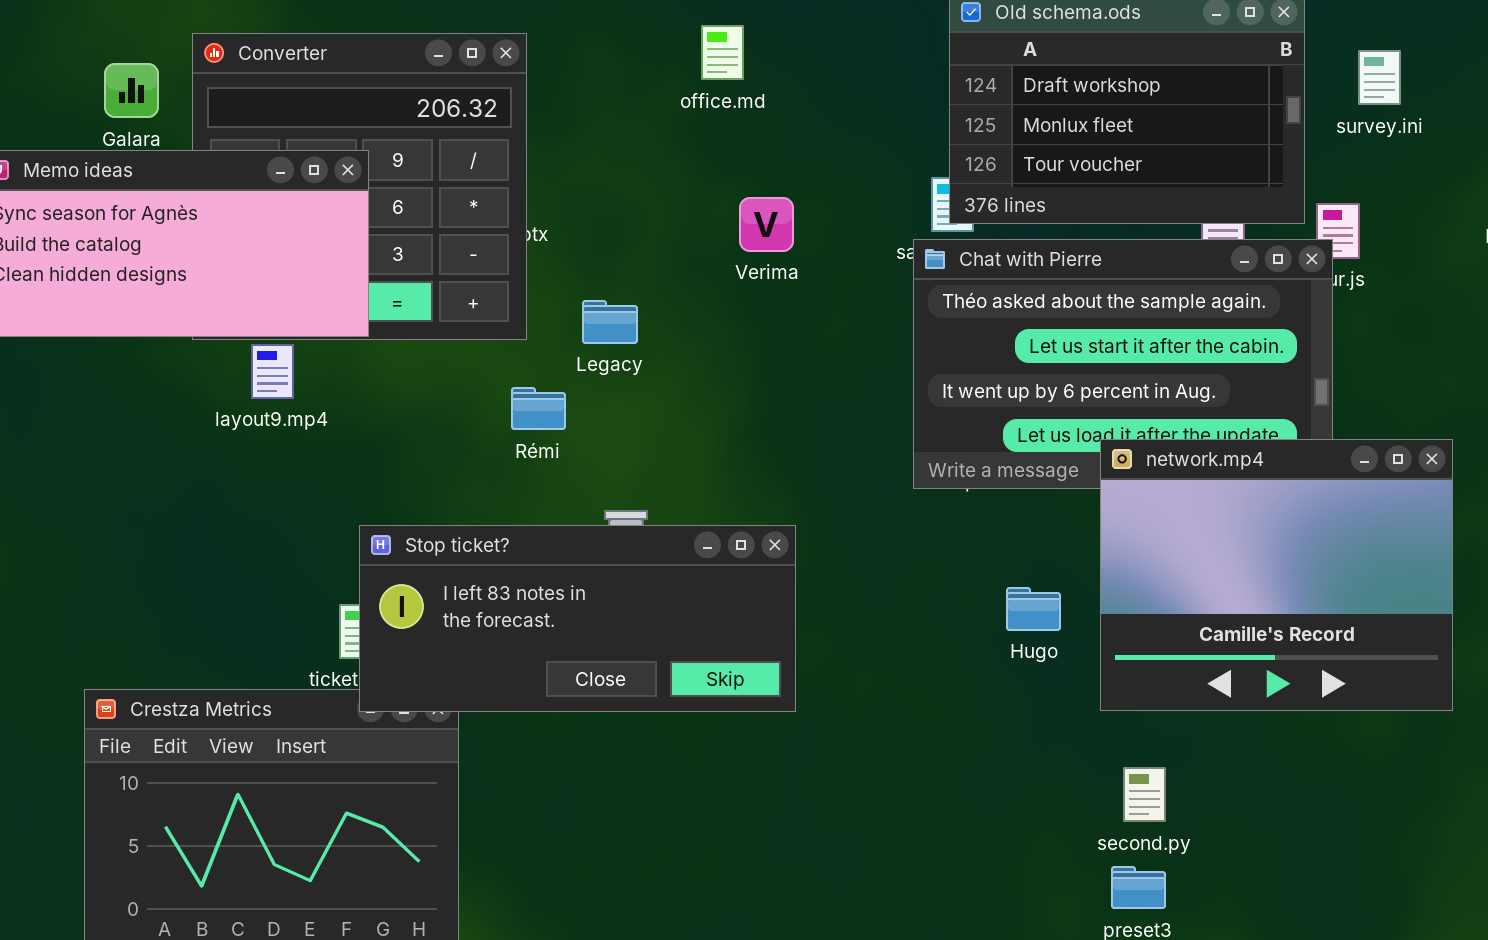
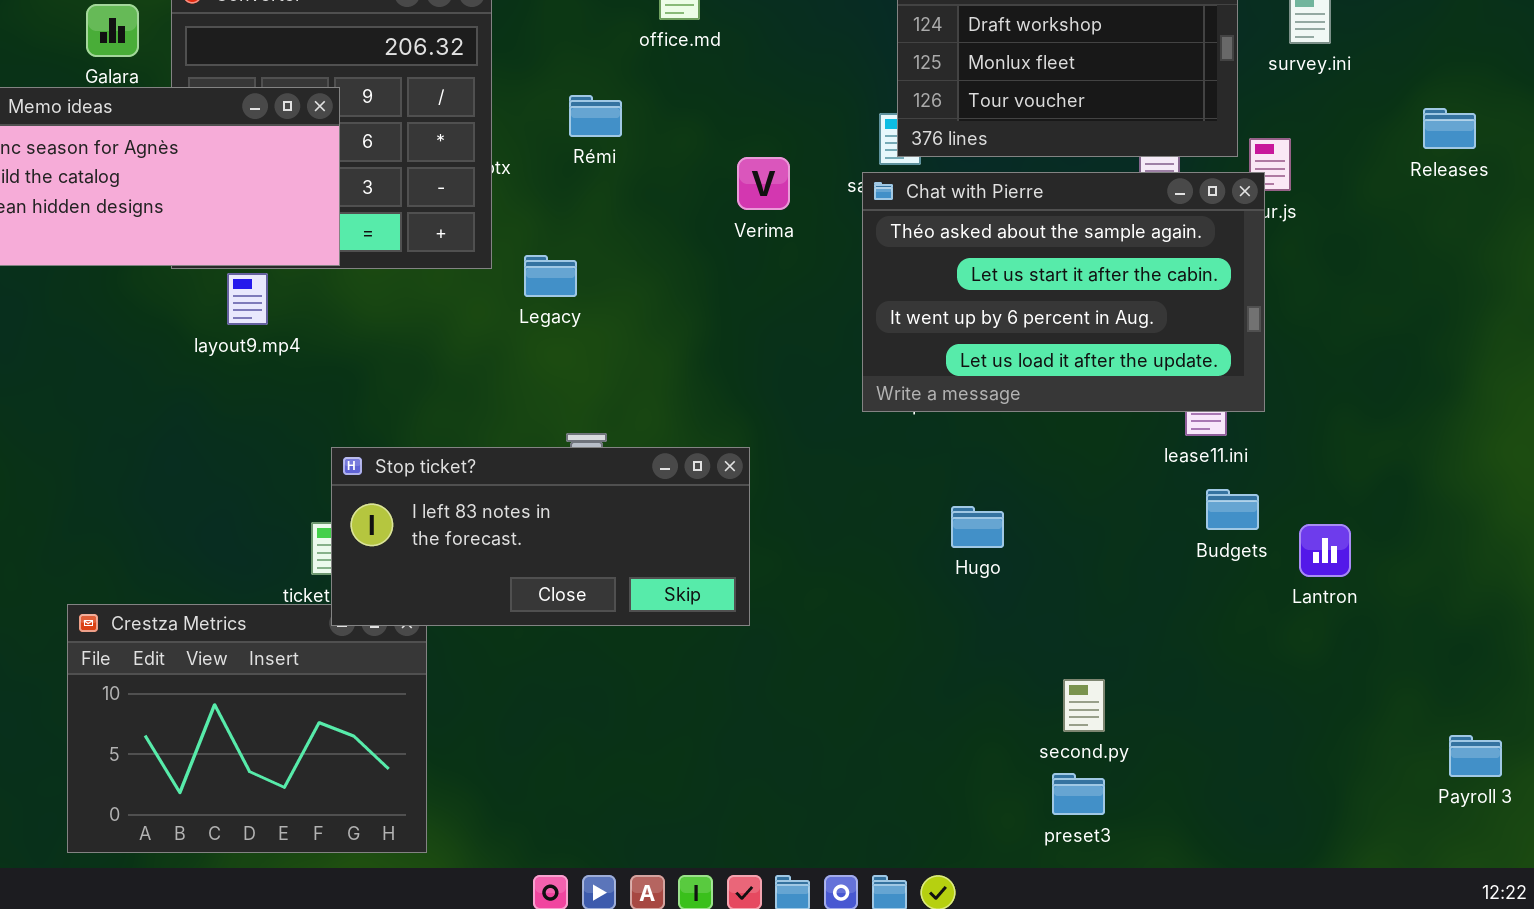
Verima: [739,197,794,252] -> [737,157,790,210], moved
Legacy: [582,300,638,344] -> [524,255,577,297], moved
Rémi: [511,387,566,430] -> [569,95,622,137], moved
network.mp4: [1100,439,1453,711] -> none, closed

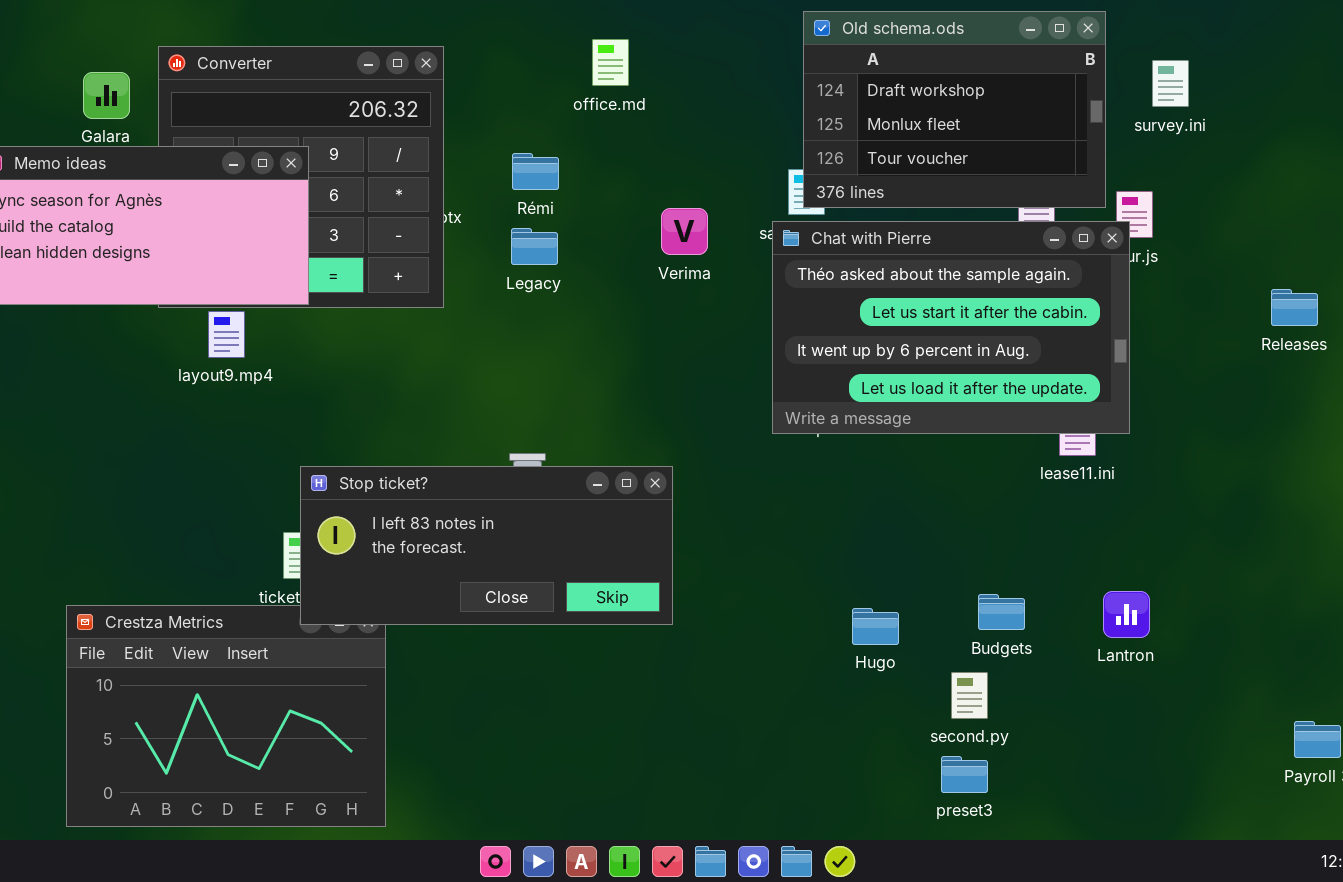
Releases: [1423,108,1476,149] -> [1271,289,1318,326], moved
Legacy: [524,255,577,297] -> [511,228,558,265], moved
Budgets: [1206,489,1259,530] -> [978,594,1025,630], moved
Hugo: [951,506,1004,548] -> [852,608,899,645], moved
Lantron: [1299,524,1351,577] -> [1103,591,1150,638], moved

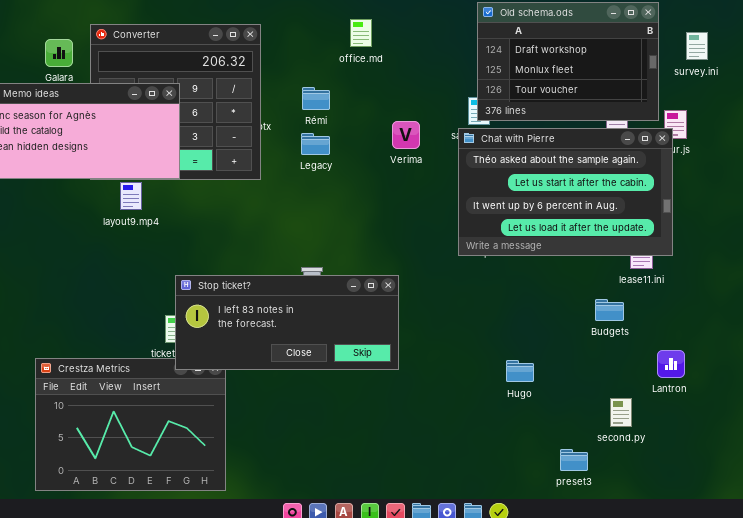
Budgets: [978,594,1025,630] -> [595,299,624,321], moved
second.py: [951,672,988,719] -> [610,398,632,427], moved

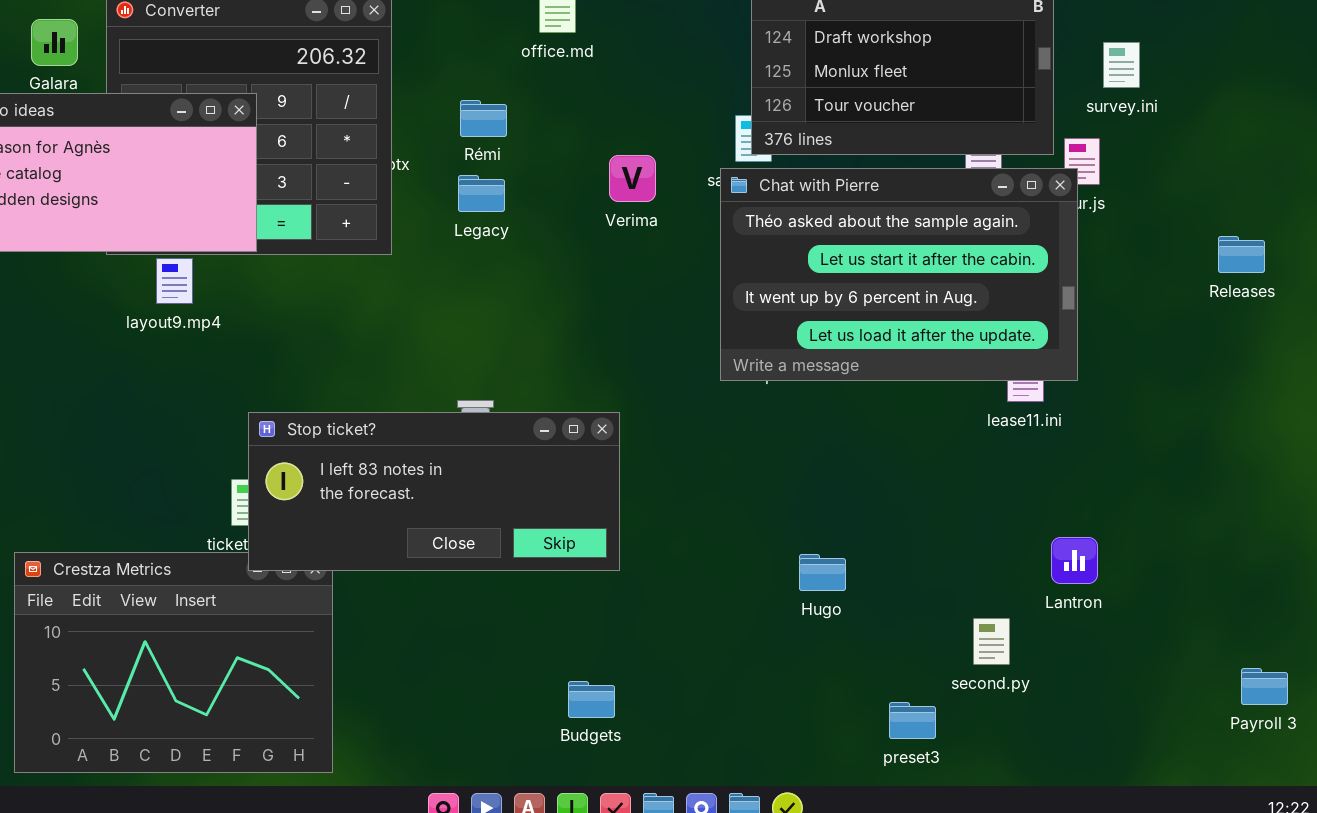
survey.ini: [686,32,708,60] -> [1103,42,1140,88], moved
Budgets: [595,299,624,321] -> [568,681,615,718], moved

